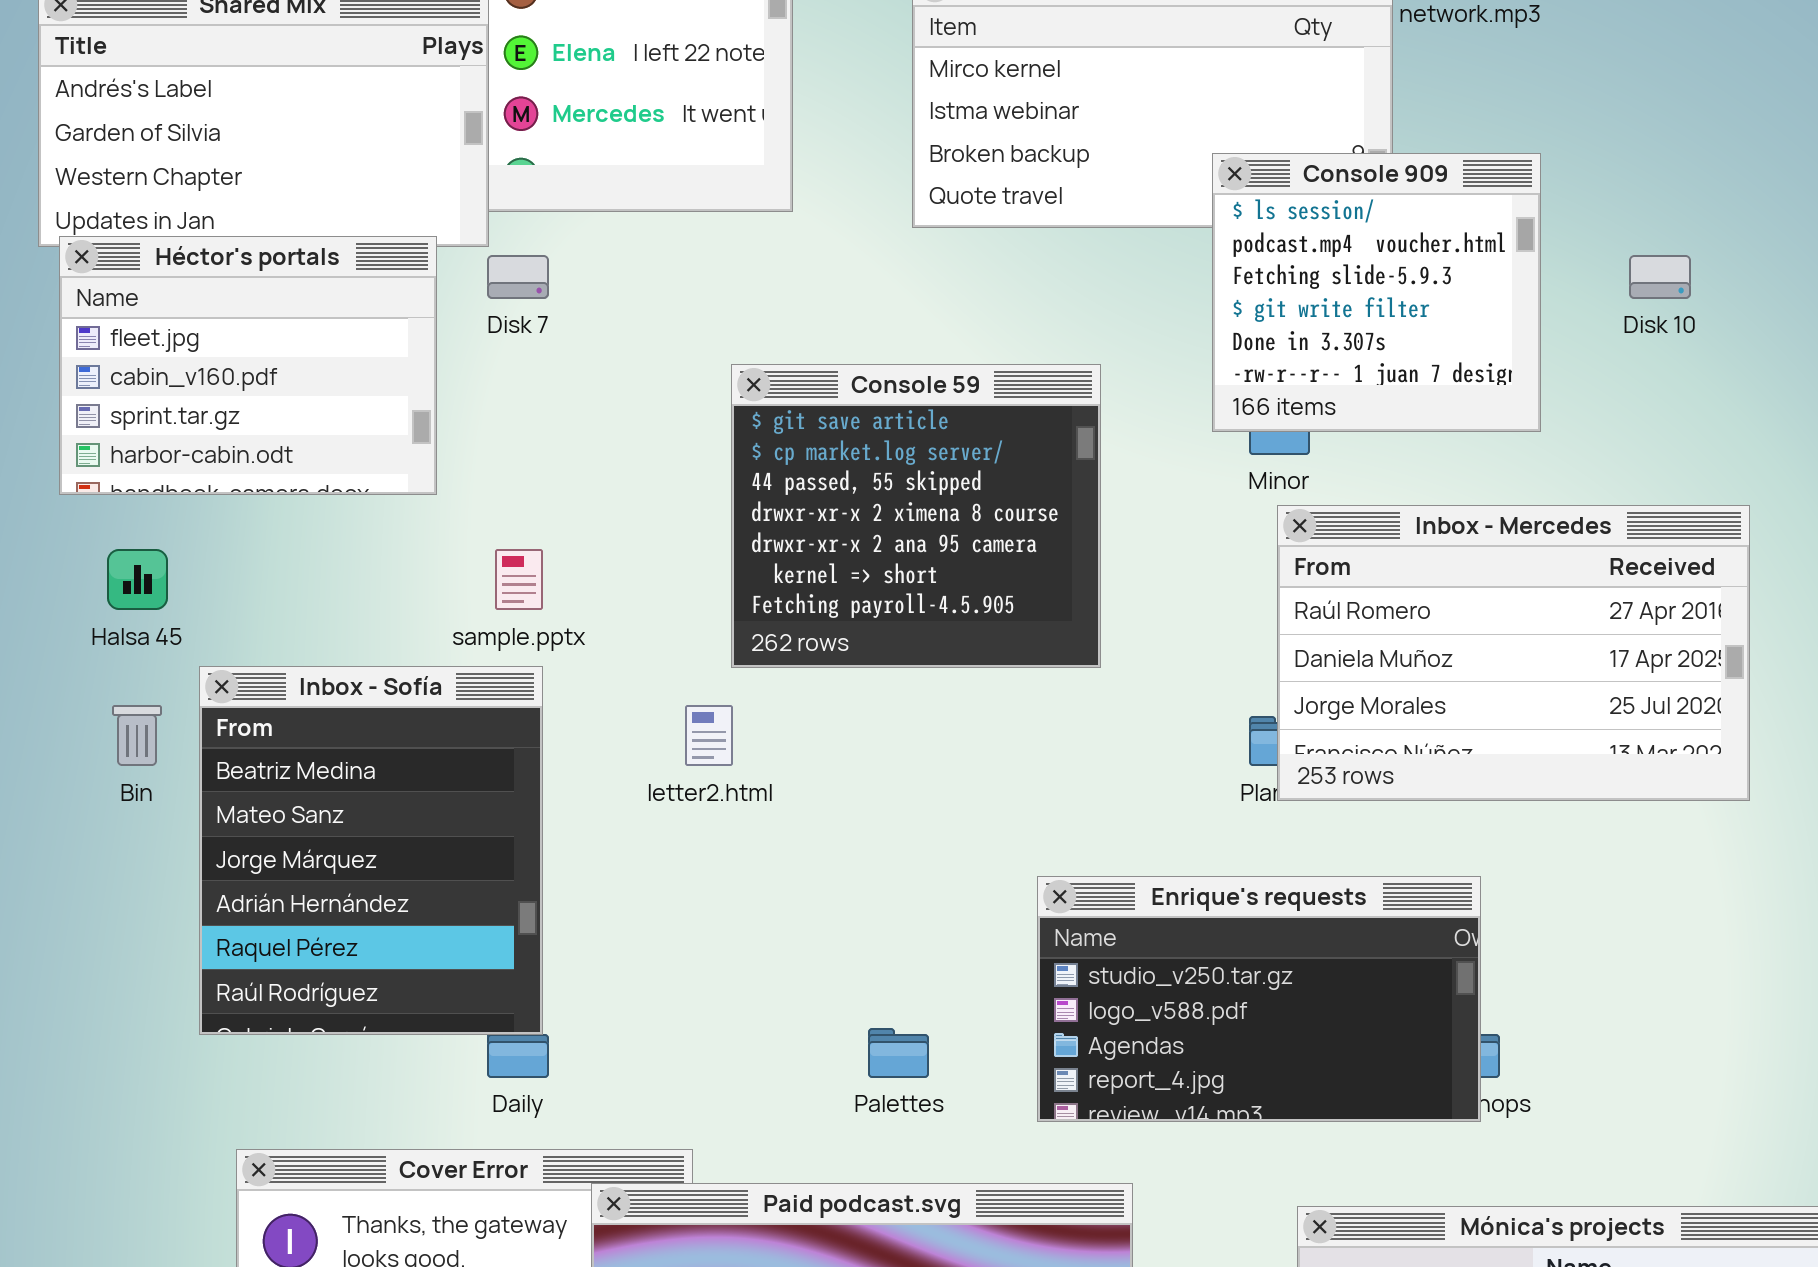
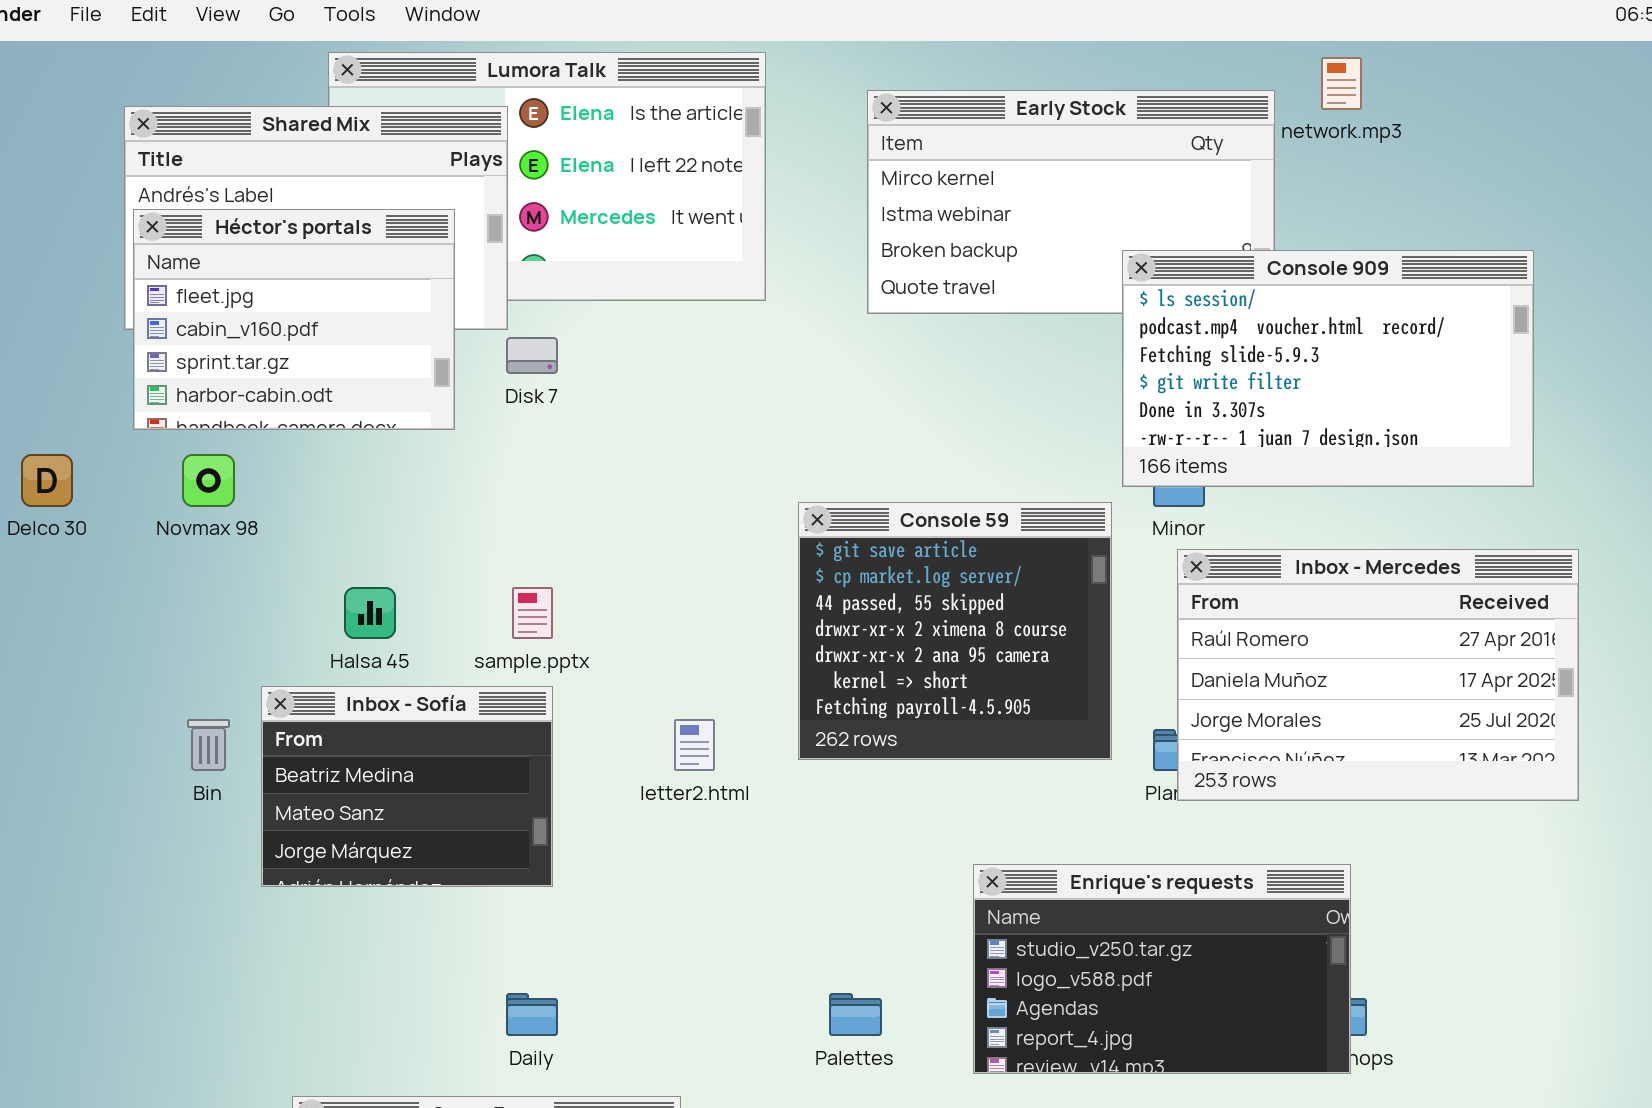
Console 909: [1212,153,1541,432] -> [1122,250,1534,487], resized
Héctor's portals: [59,236,437,495] -> [133,209,455,430], moved
Console 59: [731,364,1101,668] -> [798,502,1112,760], moved
Halsa 45: [107,549,168,610] -> [344,587,396,639], moved
Inbox - Sofía: [199,666,543,1035] -> [261,686,553,887], resized

